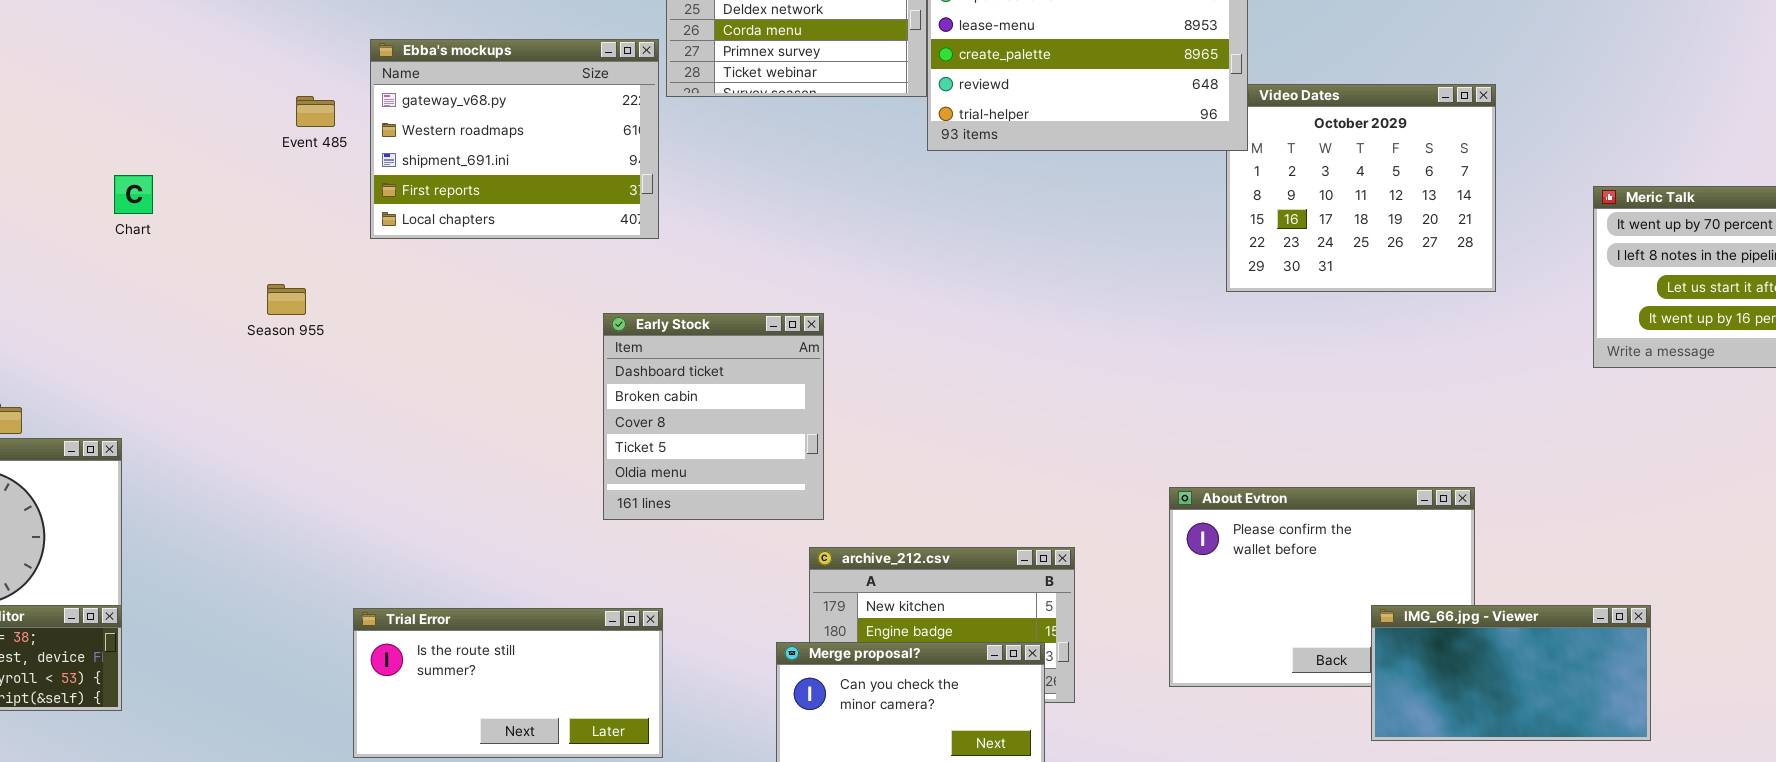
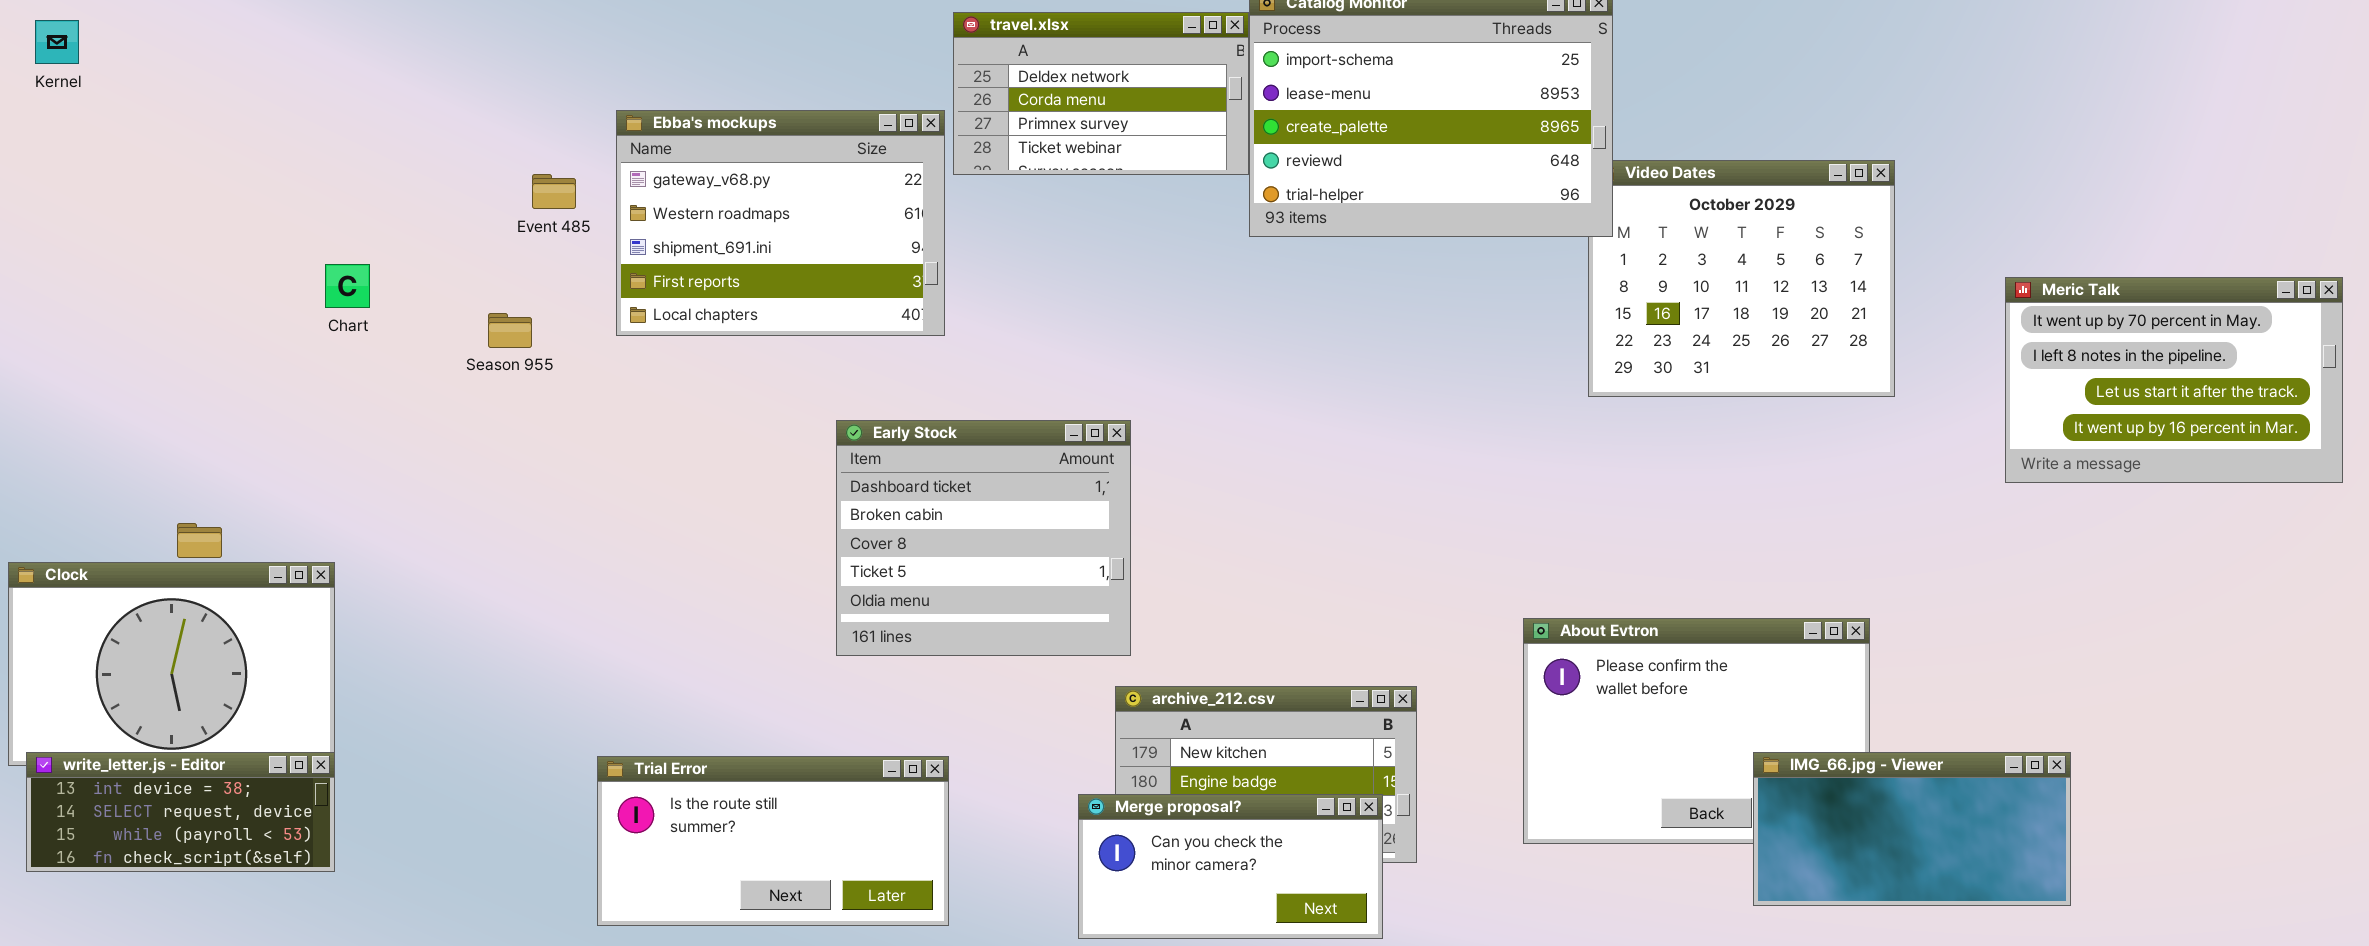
Season 955: [267,284,306,315] -> [488,313,532,348], moved
Early Stock: [603,313,824,520] -> [836,420,1131,656], resized

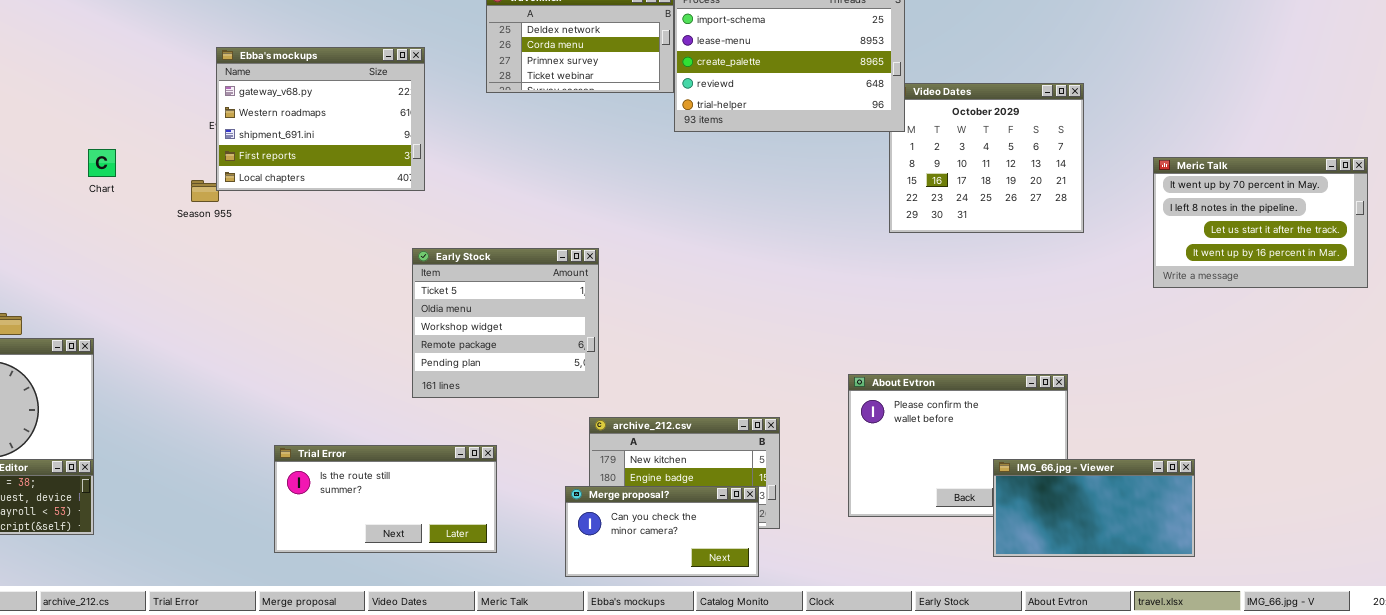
Ebba's mockups: [616,110,945,336] -> [216,47,425,191], moved
Early Stock: [836,420,1131,656] -> [412,248,599,398], scrolled down 3 rows
Trial Error: [597,756,949,926] -> [274,445,497,553], moved

